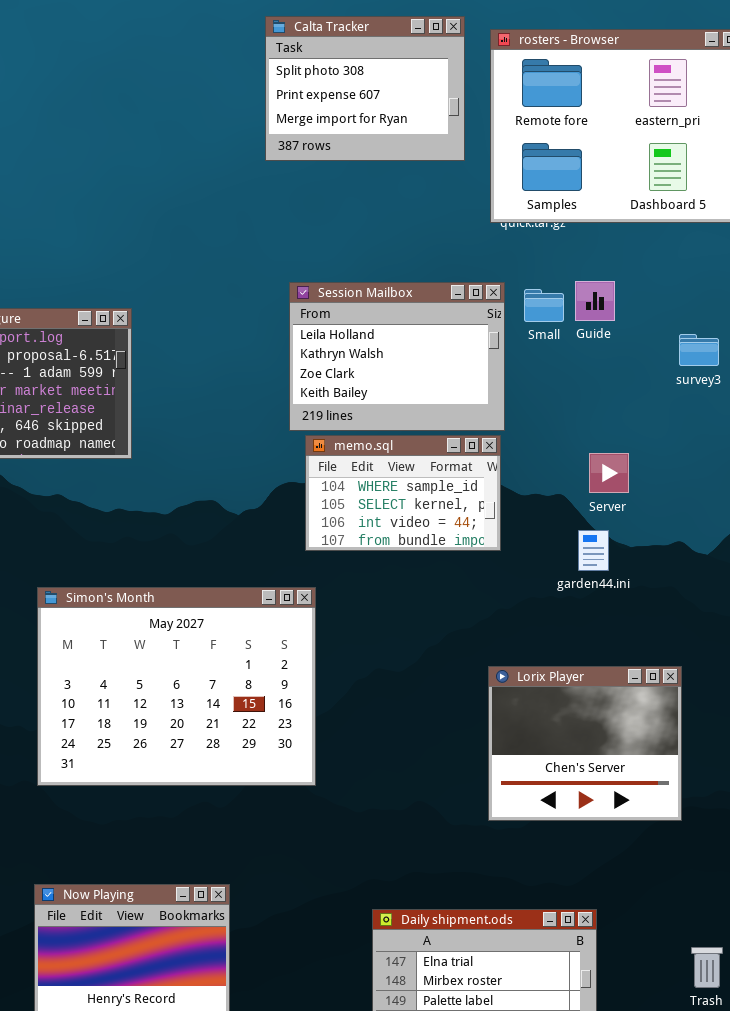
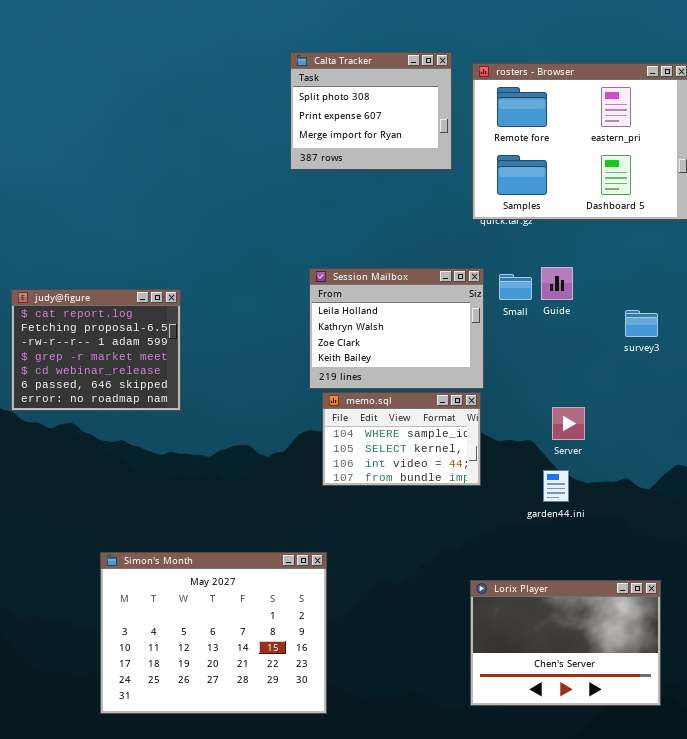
Simon's Month: [37,587,316,786] -> [100,552,327,714], moved
Lorix Player: [488,666,682,821] -> [470,580,661,706], resized

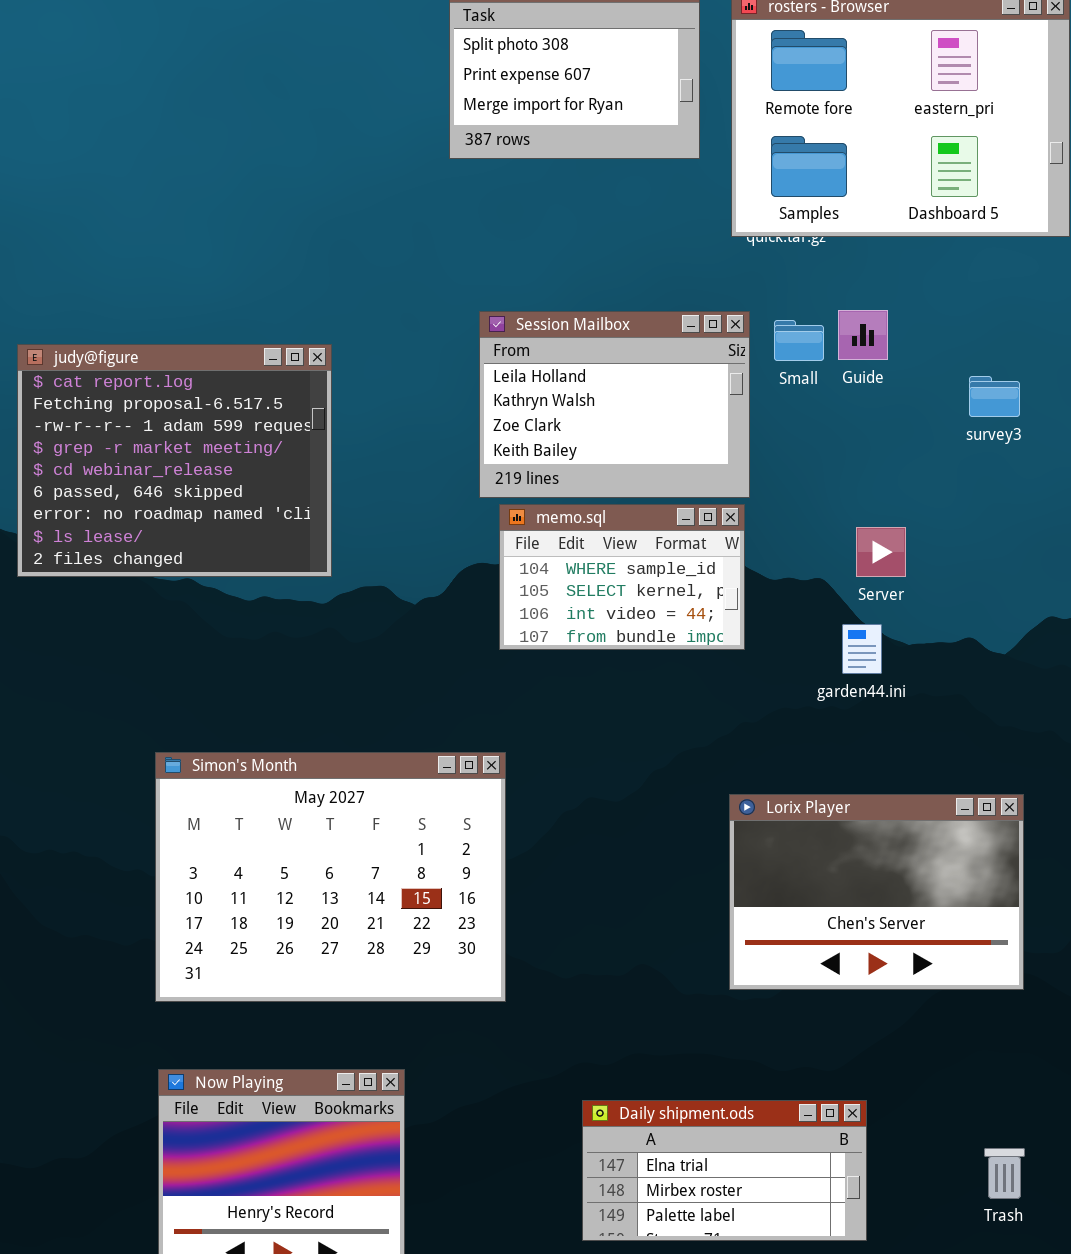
judy@figure: [11,289,181,411] -> [17,344,332,577], resized

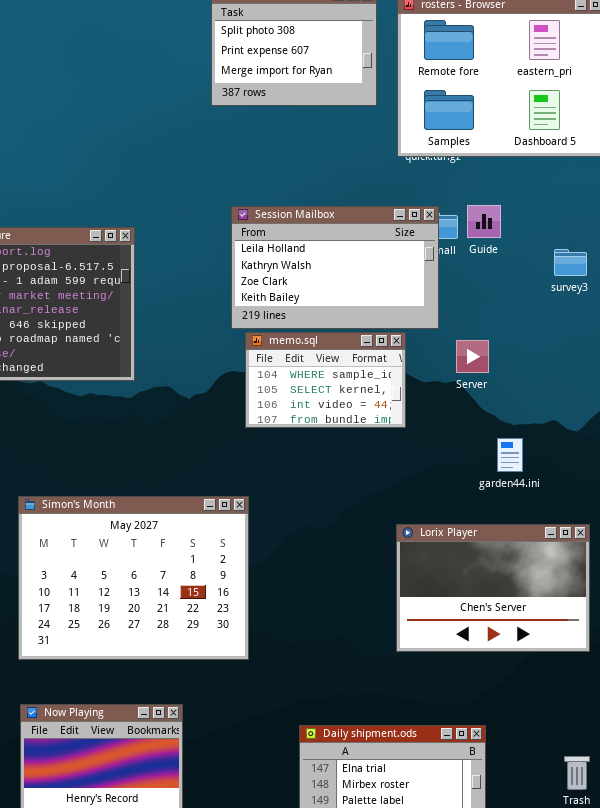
Session Mailbox: [479,311,750,498] -> [231,206,439,329], resized
Server: [856,527,906,577] -> [456,340,489,373], moved
garden44.ini: [842,624,882,674] -> [497,438,523,472], moved

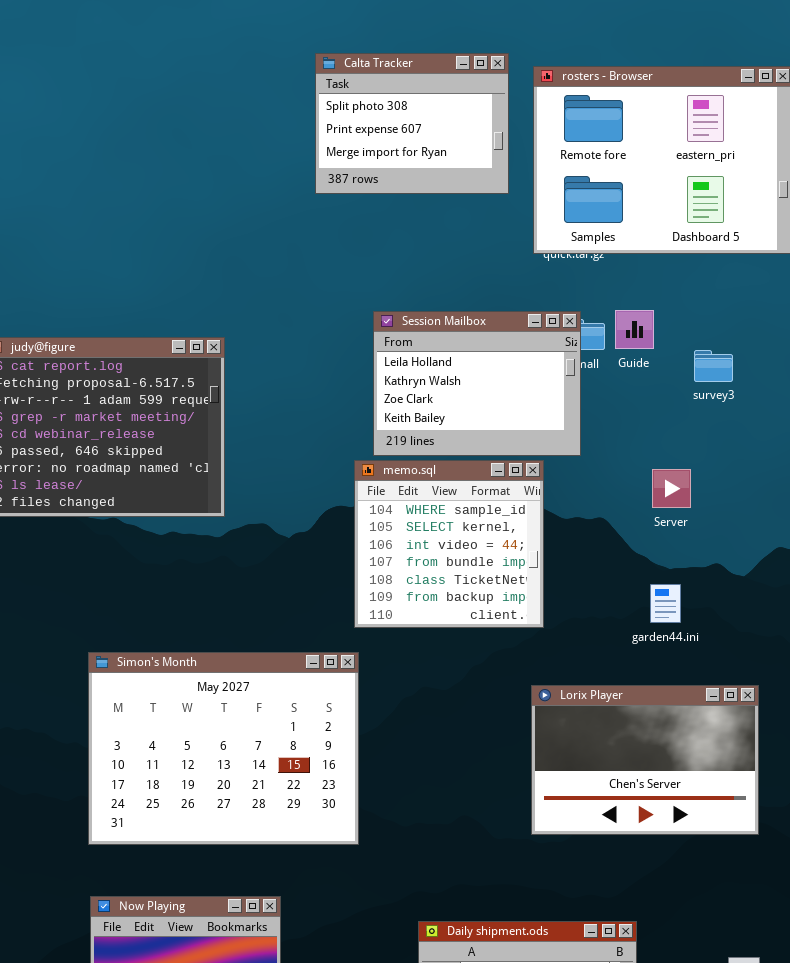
Session Mailbox: [231,206,439,329] -> [373,311,581,456], resized
survey3: [554,249,587,276] -> [694,350,733,382], moved
memo.sql: [245,332,406,428] -> [354,460,544,628], resized
Server: [456,340,489,373] -> [652,469,691,508], moved

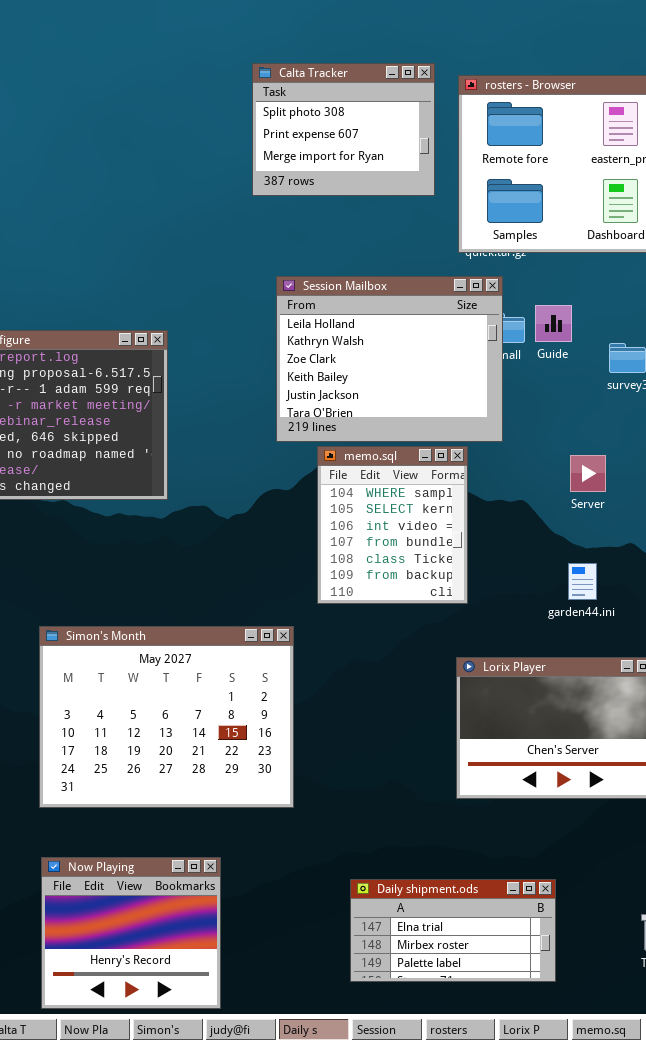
Session Mailbox: [373,311,581,456] -> [276,276,503,442], resized
memo.sql: [354,460,544,628] -> [317,446,468,604], resized

